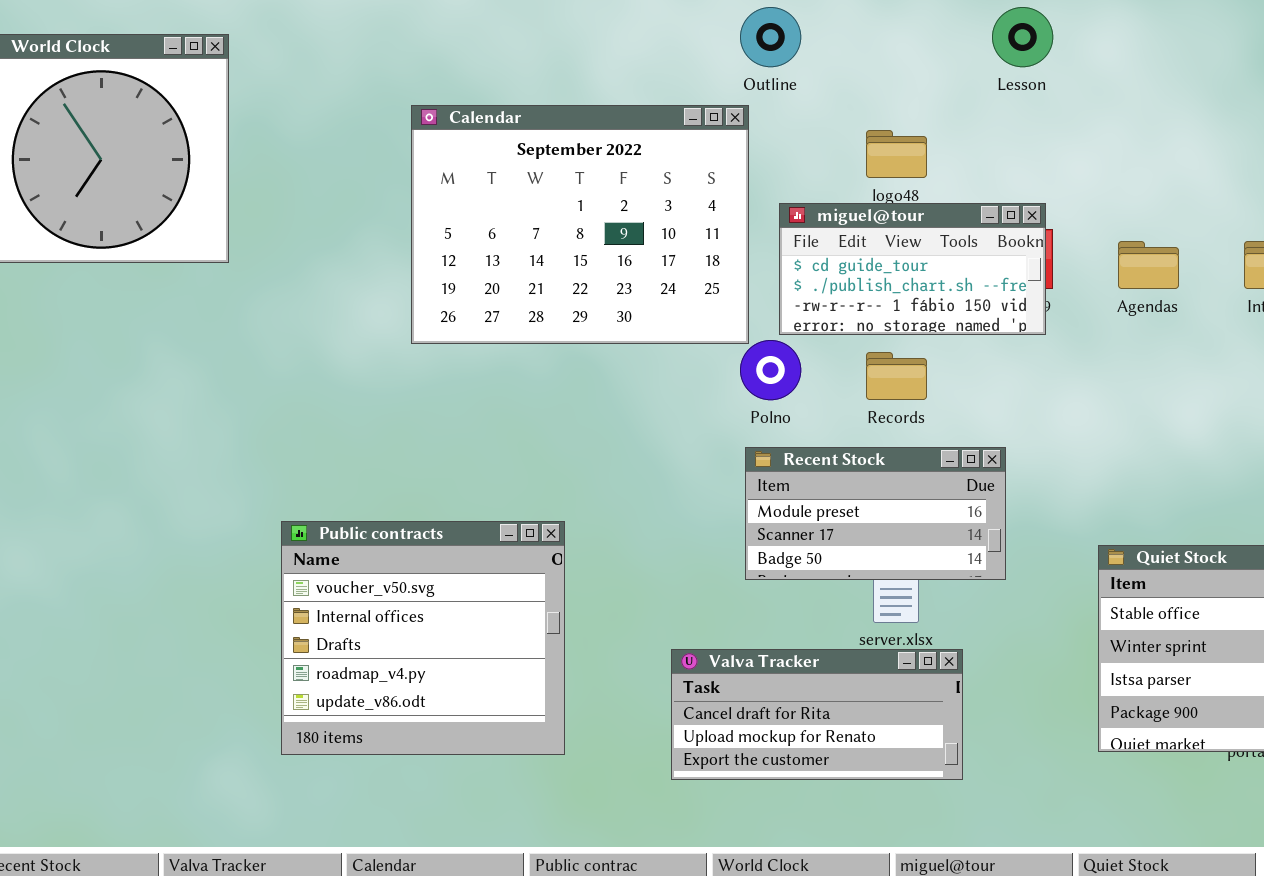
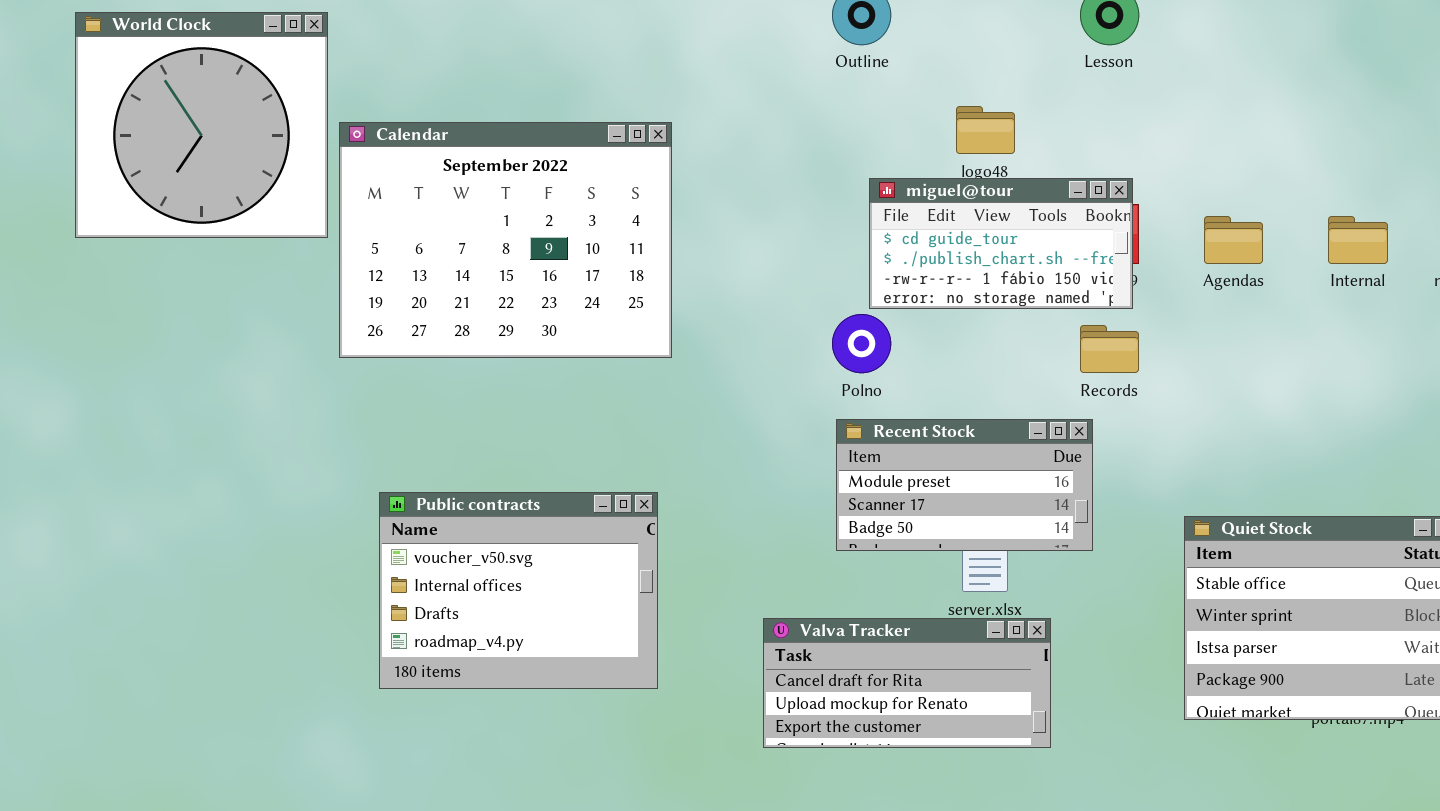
Calendar: [411,105,749,344] -> [339,122,672,358], moved
Records: [866,352,927,400] -> [1080,325,1139,373], moved
Public contracts: [281,521,565,755] -> [379,492,658,689], resized

